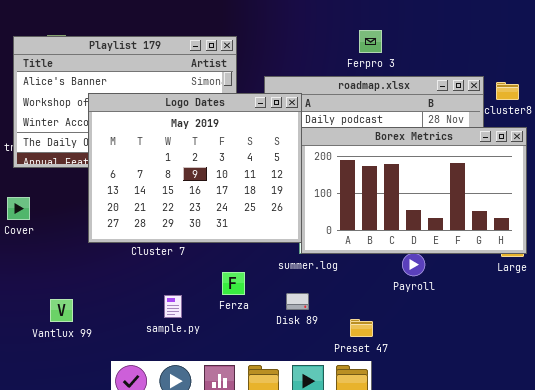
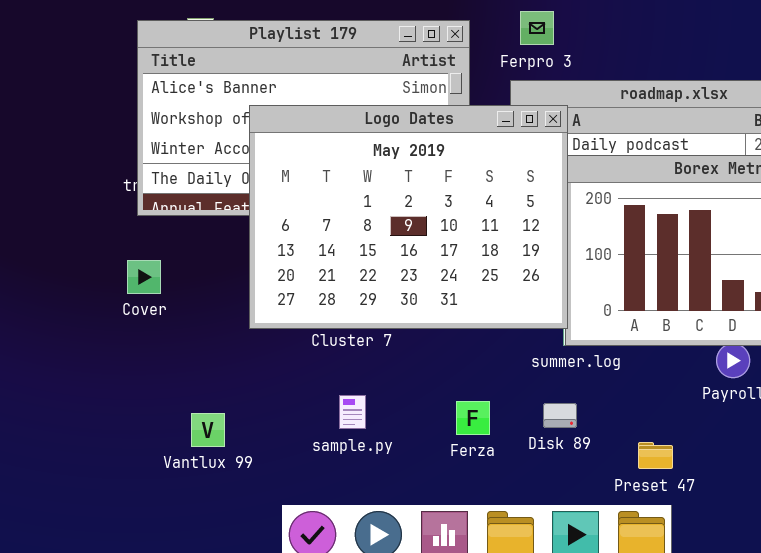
Ferpro 3: [359,30,382,53] -> [520,11,554,45], moved
Ferza: [222,272,245,295] -> [456,401,490,435], moved
sample.py: [164,295,182,318] -> [339,395,366,429], moved

